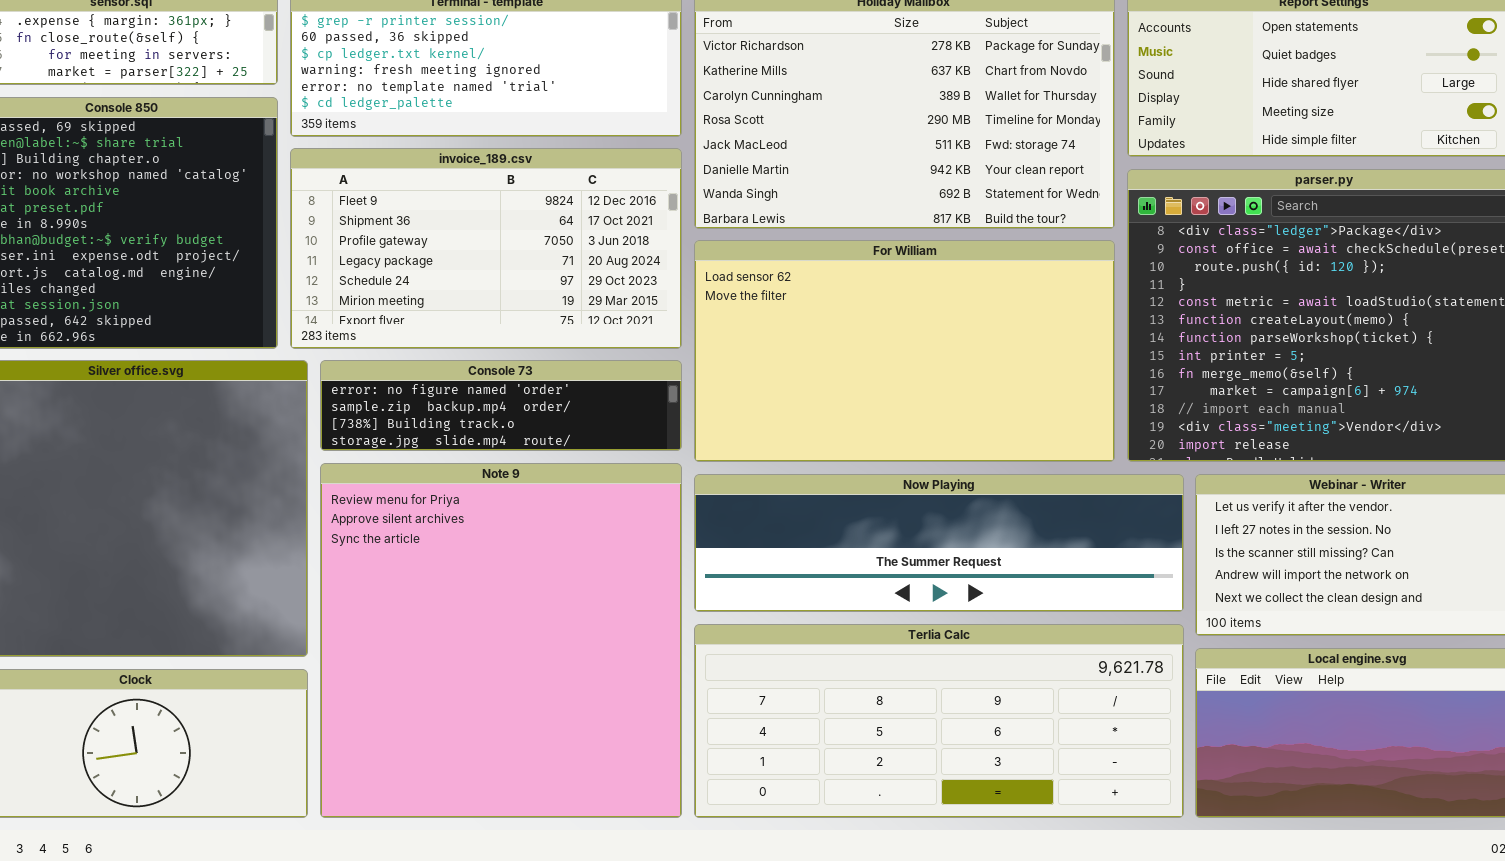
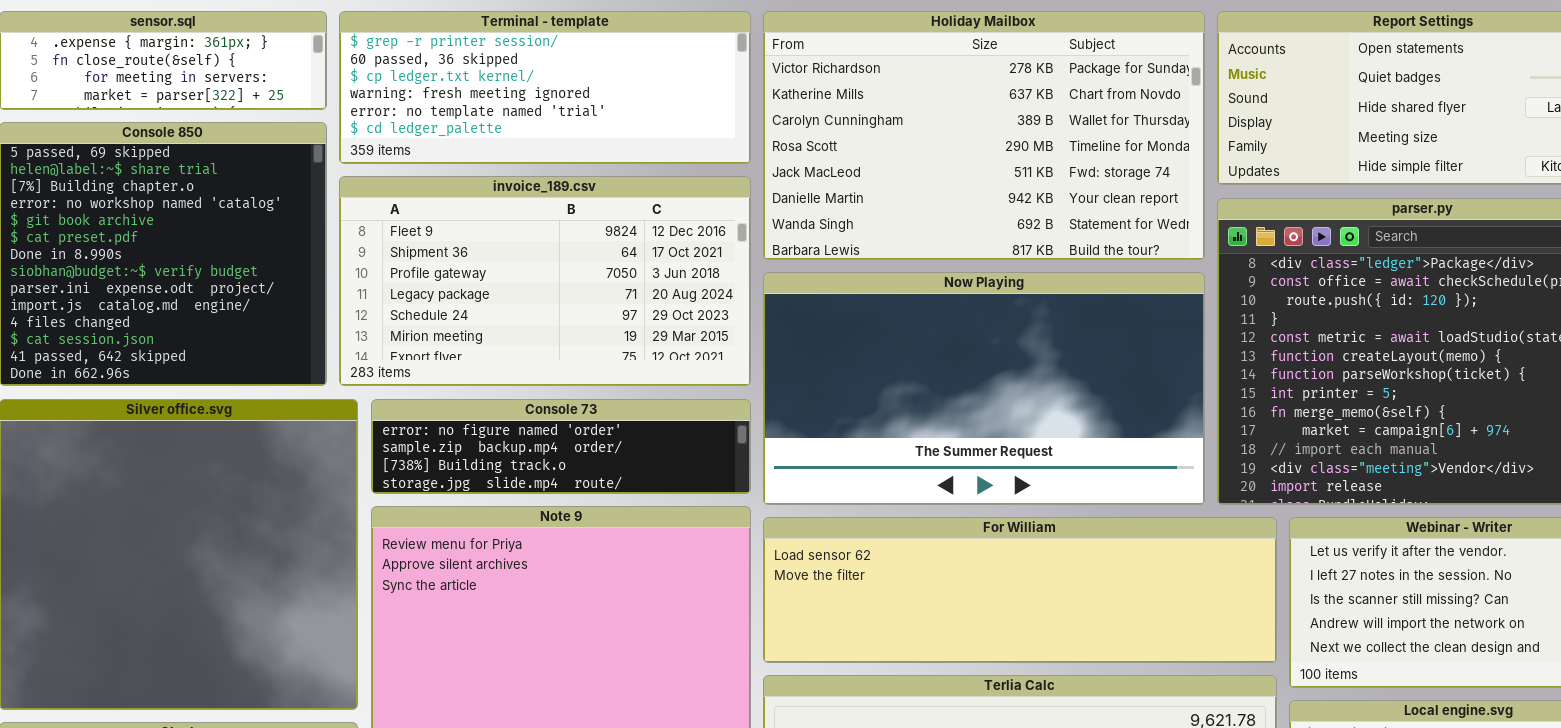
For William: [694,240,1115,462] -> [763,517,1277,663], moved, resized
Now Playing: [694,474,1184,612] -> [763,272,1205,505], moved, resized

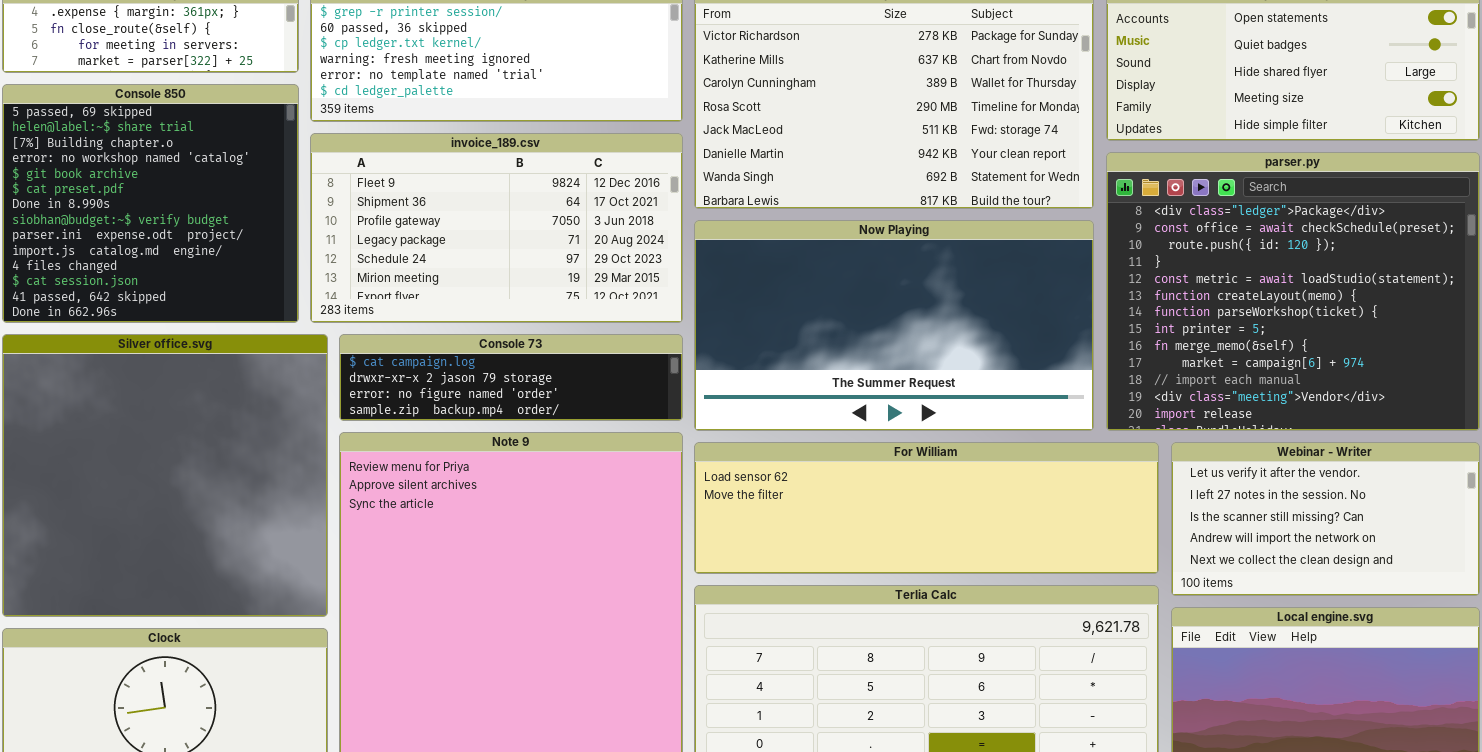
Console 73: [371,399,751,494] -> [339,334,683,421], scrolled up 2 rows

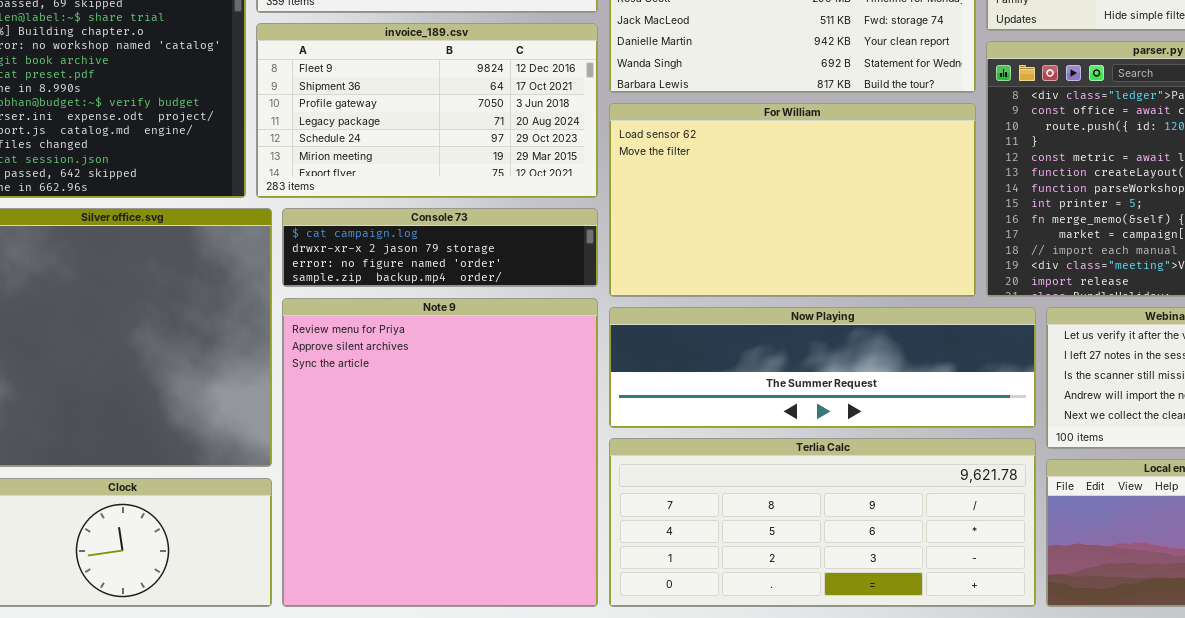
Now Playing: [694,220,1094,431] -> [609,307,1036,428], moved, resized
For William: [694,442,1159,574] -> [609,103,976,297], moved, resized

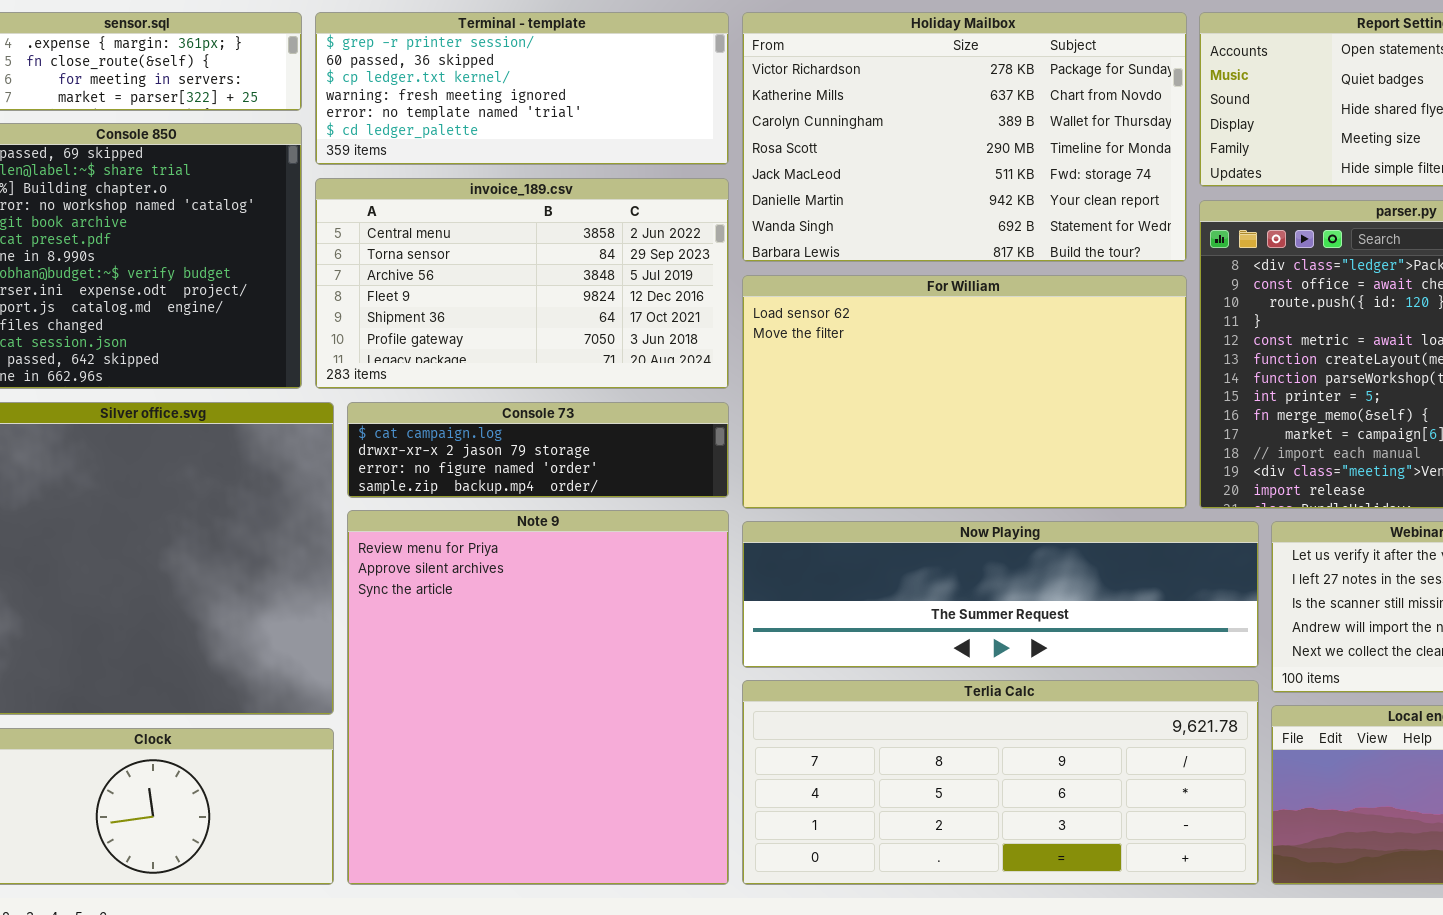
invoice_189.csv: [256,23,598,198] -> [315,178,729,389], scrolled up 3 rows

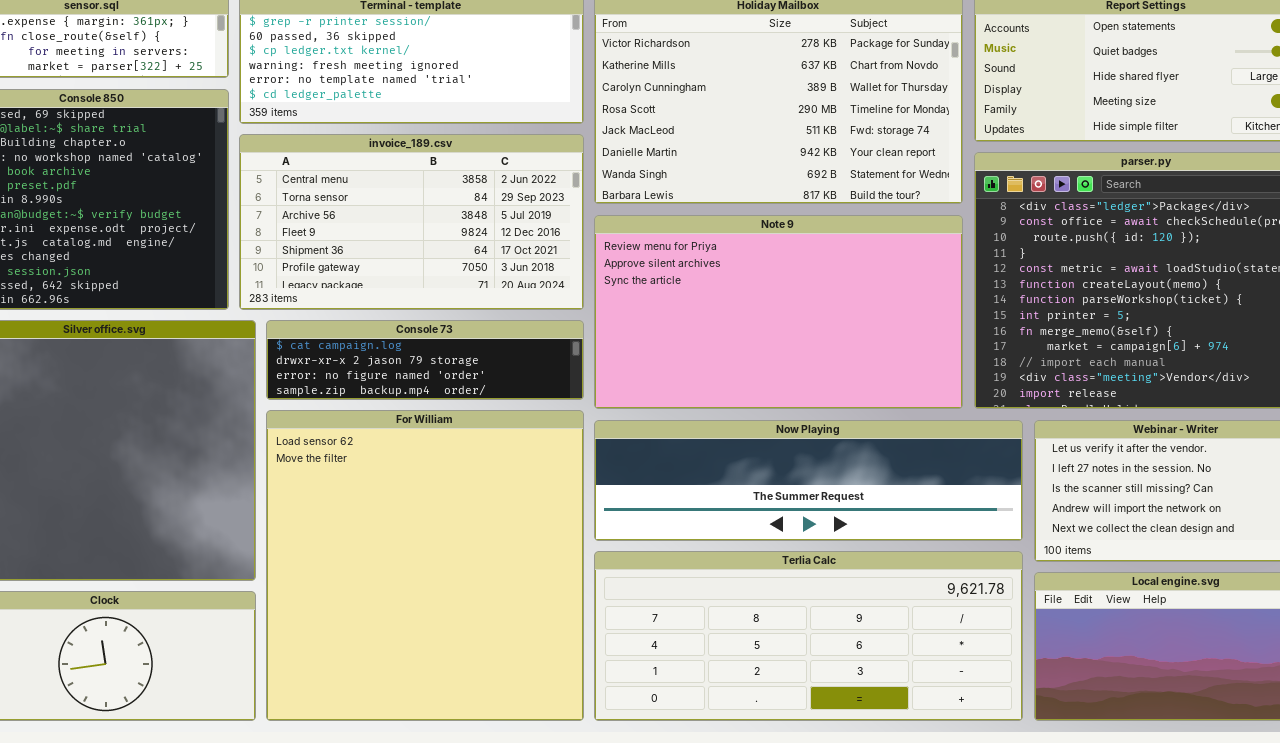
For William: [742,275,1187,509] -> [266,410,584,721], moved, resized
Note 9: [347,510,729,885] -> [594,215,963,409], moved, resized

